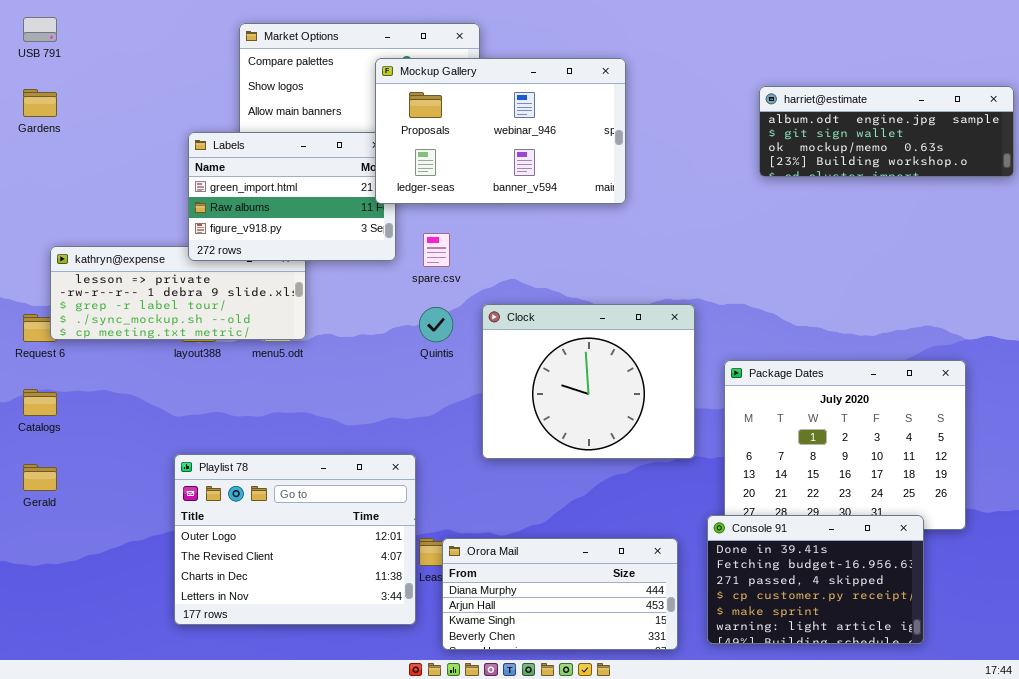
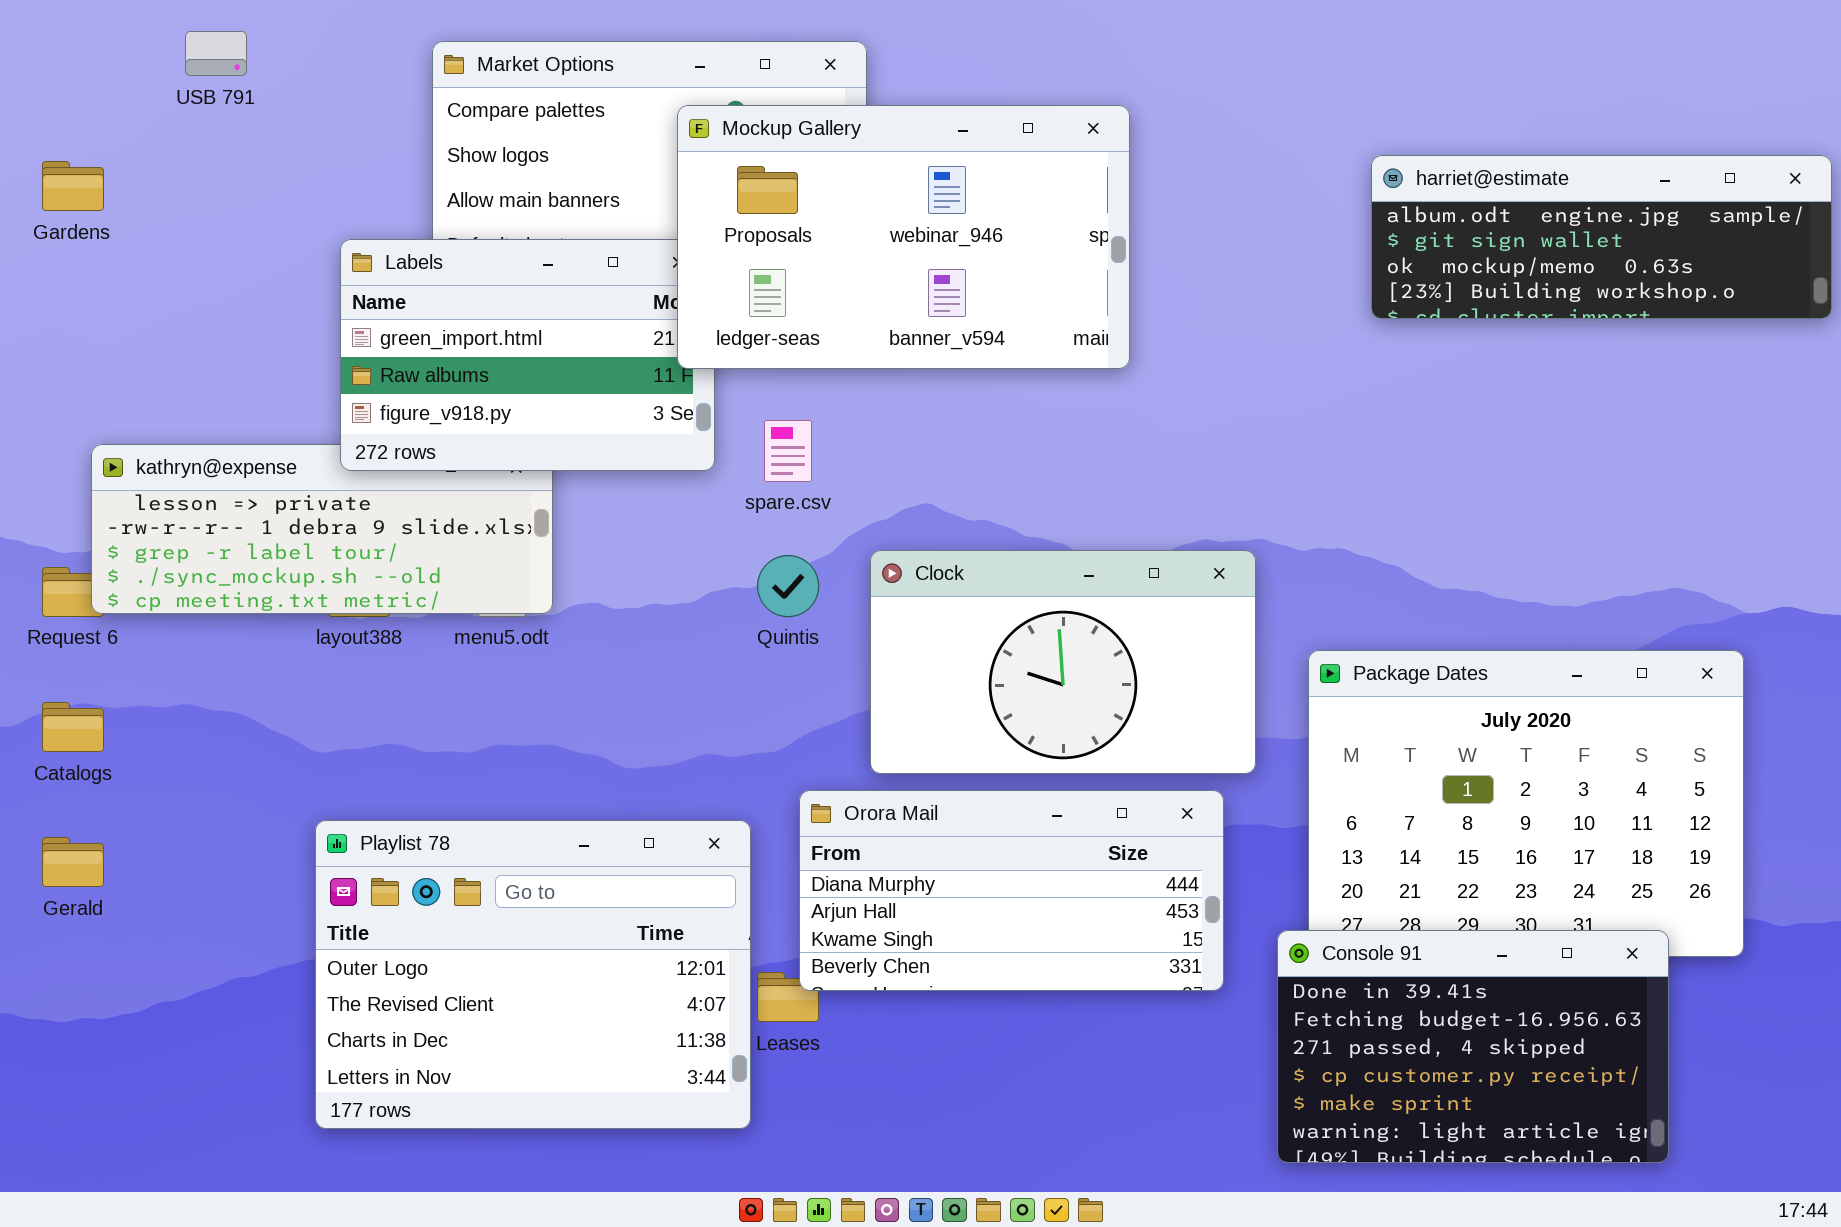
USB 791: [23,17,57,42] -> [185,31,247,76], moved
Clock: [482,304,695,459] -> [870,550,1256,774], resized
Orora Mail: [442,538,678,650] -> [799,790,1224,991], moved

